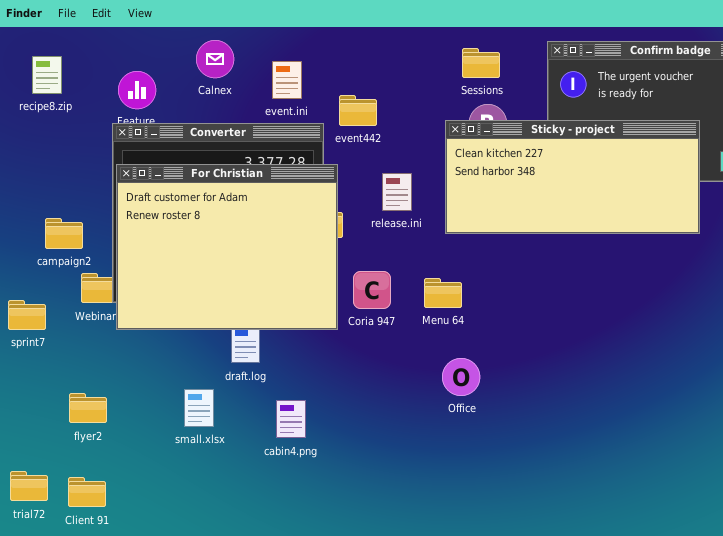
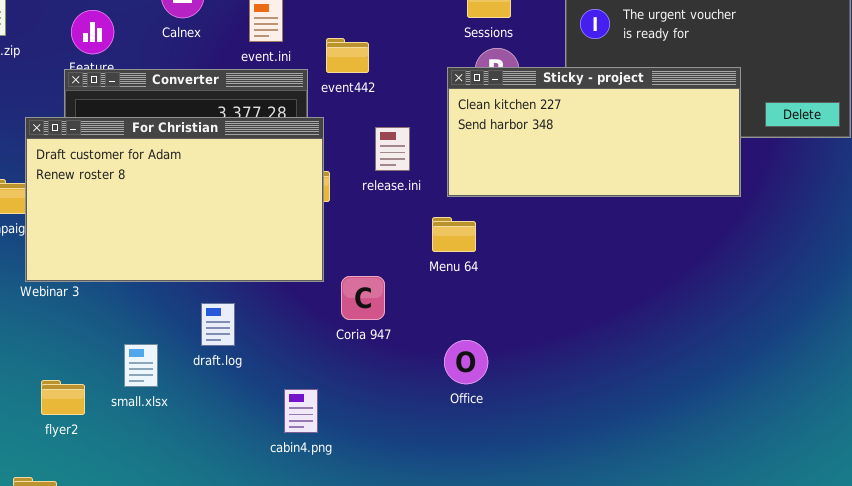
For Christian: [116,164,338,330] -> [25,117,324,282], resized
Coria 947: [353,271,391,309] -> [341,276,385,320], moved
Menu 64: [424,278,462,308] -> [432,217,476,252], moved
small.xlsx: [184,389,214,427] -> [124,344,158,387], moved
flyer2: [69,393,107,423] -> [41,380,85,415], moved
cabin4.png: [276,400,306,438] -> [284,389,318,433], moved

